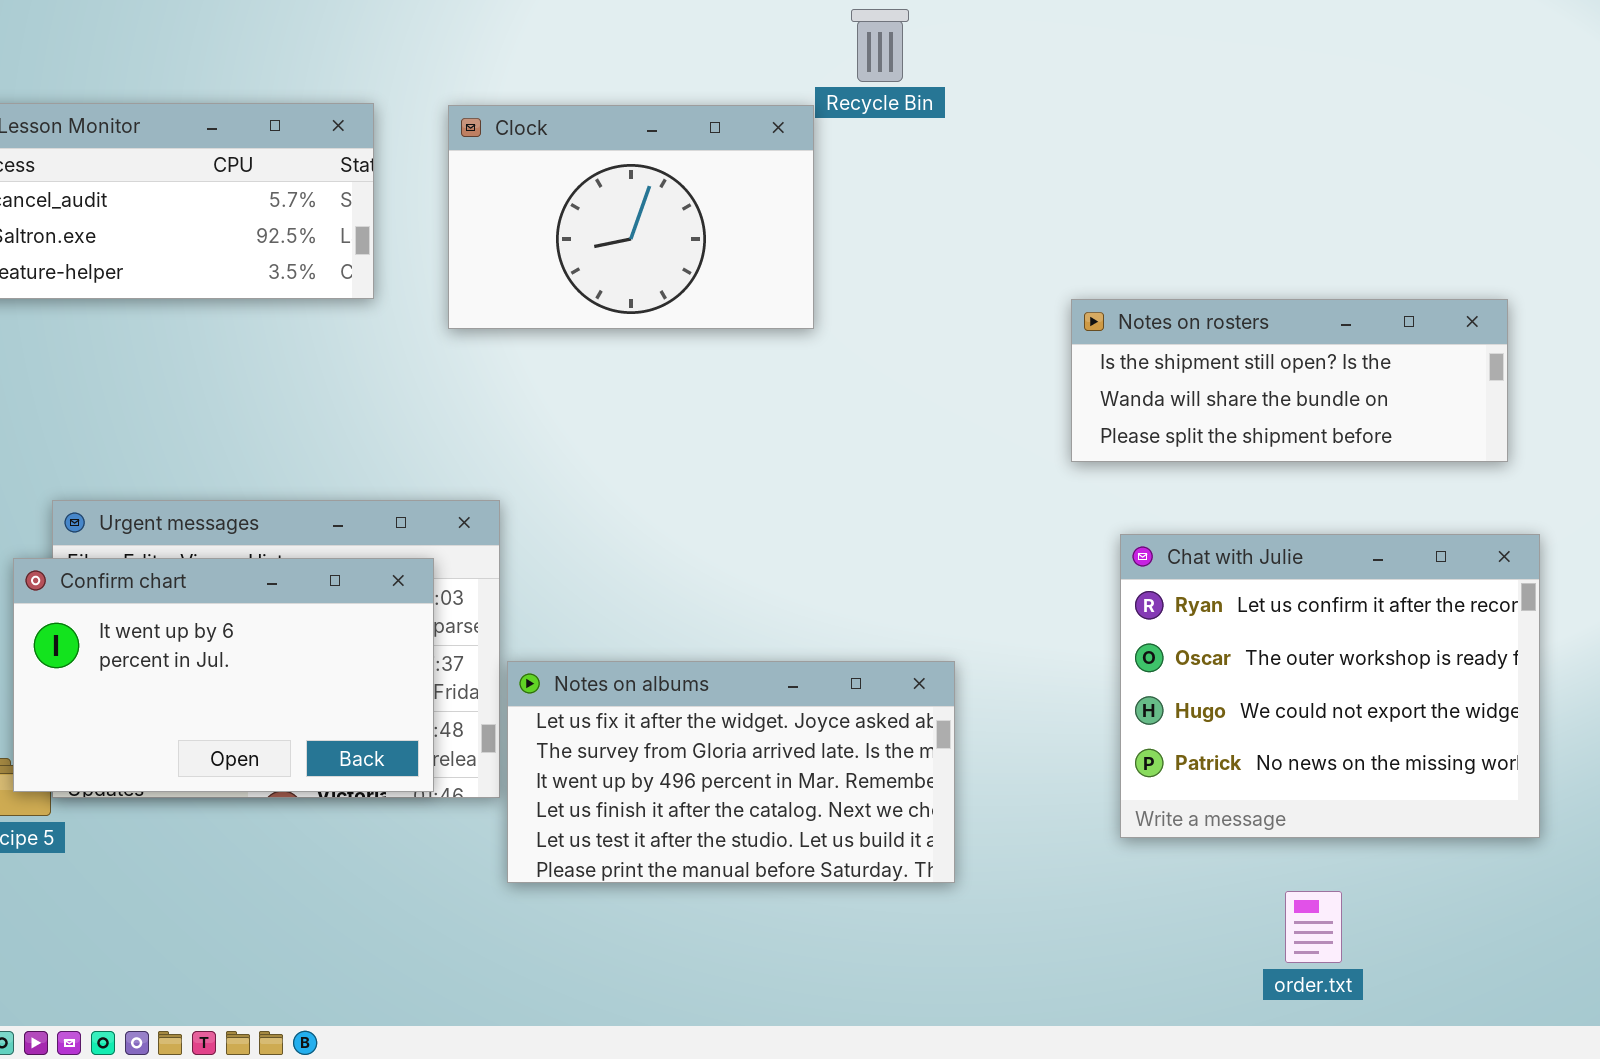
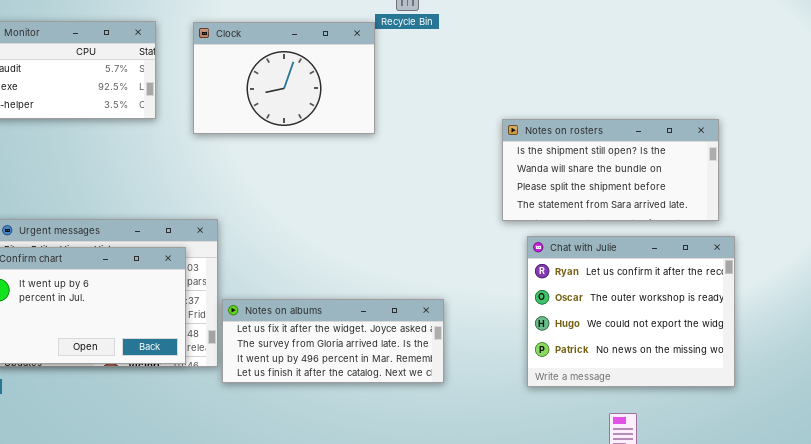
Notes on rosters: [1071,299,1508,462] -> [502,119,719,221], resized
Notes on albums: [507,661,955,883] -> [222,299,444,383], resized

